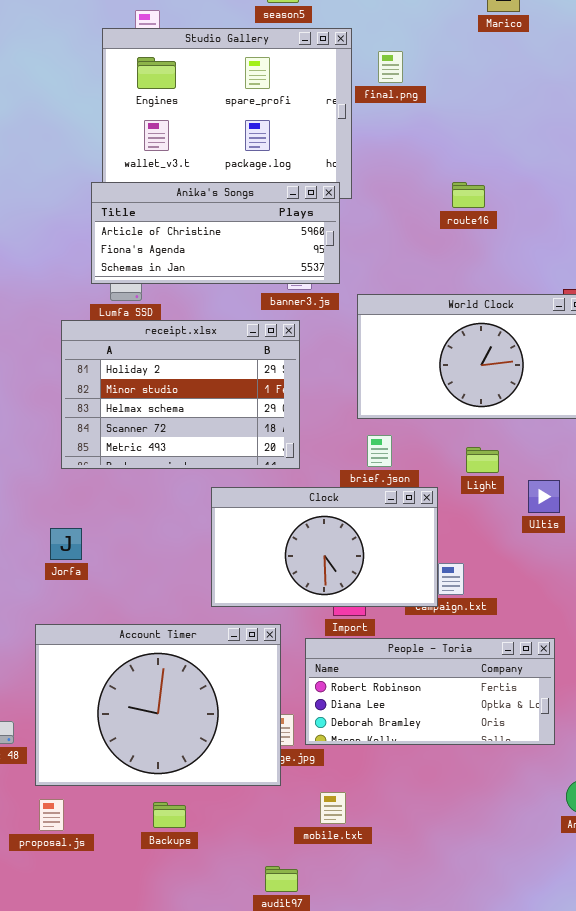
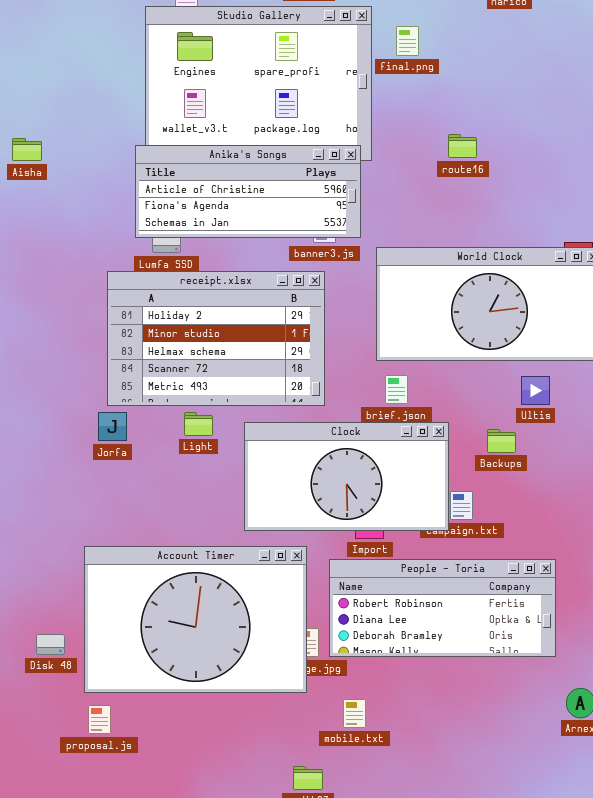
route16: [452,182,485,208] -> [448,134,477,158], moved
Light: [466,447,499,473] -> [184,412,213,436], moved
Ultis: [528,480,560,513] -> [521,376,550,405], moved
Jorfa: [50,528,82,560] -> [98,412,127,441], moved
Backups: [153,802,186,828] -> [487,429,516,453], moved

